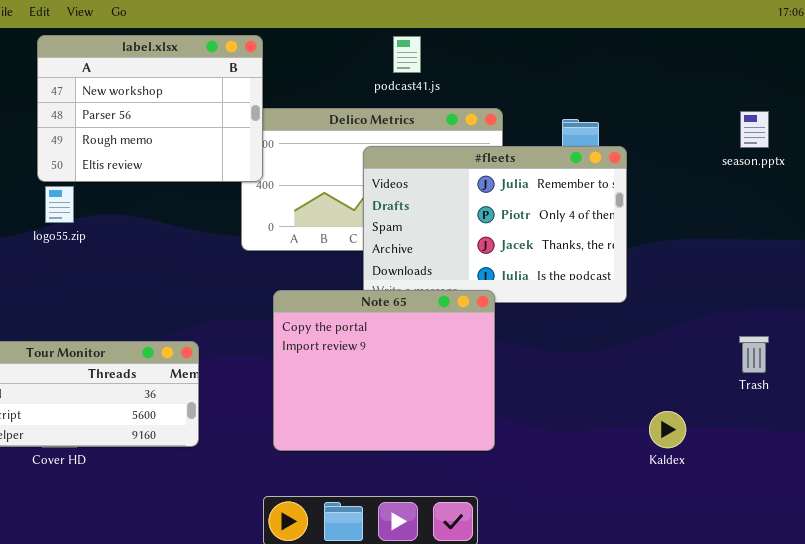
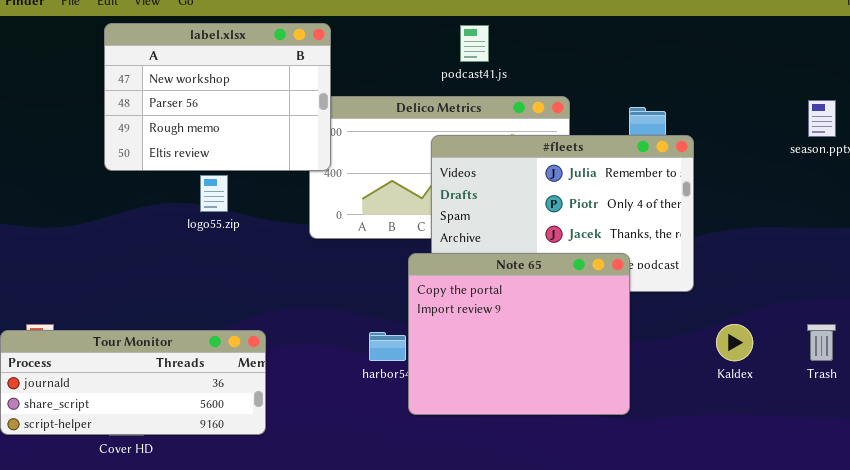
logo55.zip: [45,186,74,223] -> [200,175,228,212], moved
Note 65: [273,290,495,451] -> [408,253,630,415], moved
Kaldex: [649,411,686,448] -> [716,324,753,361], moved

